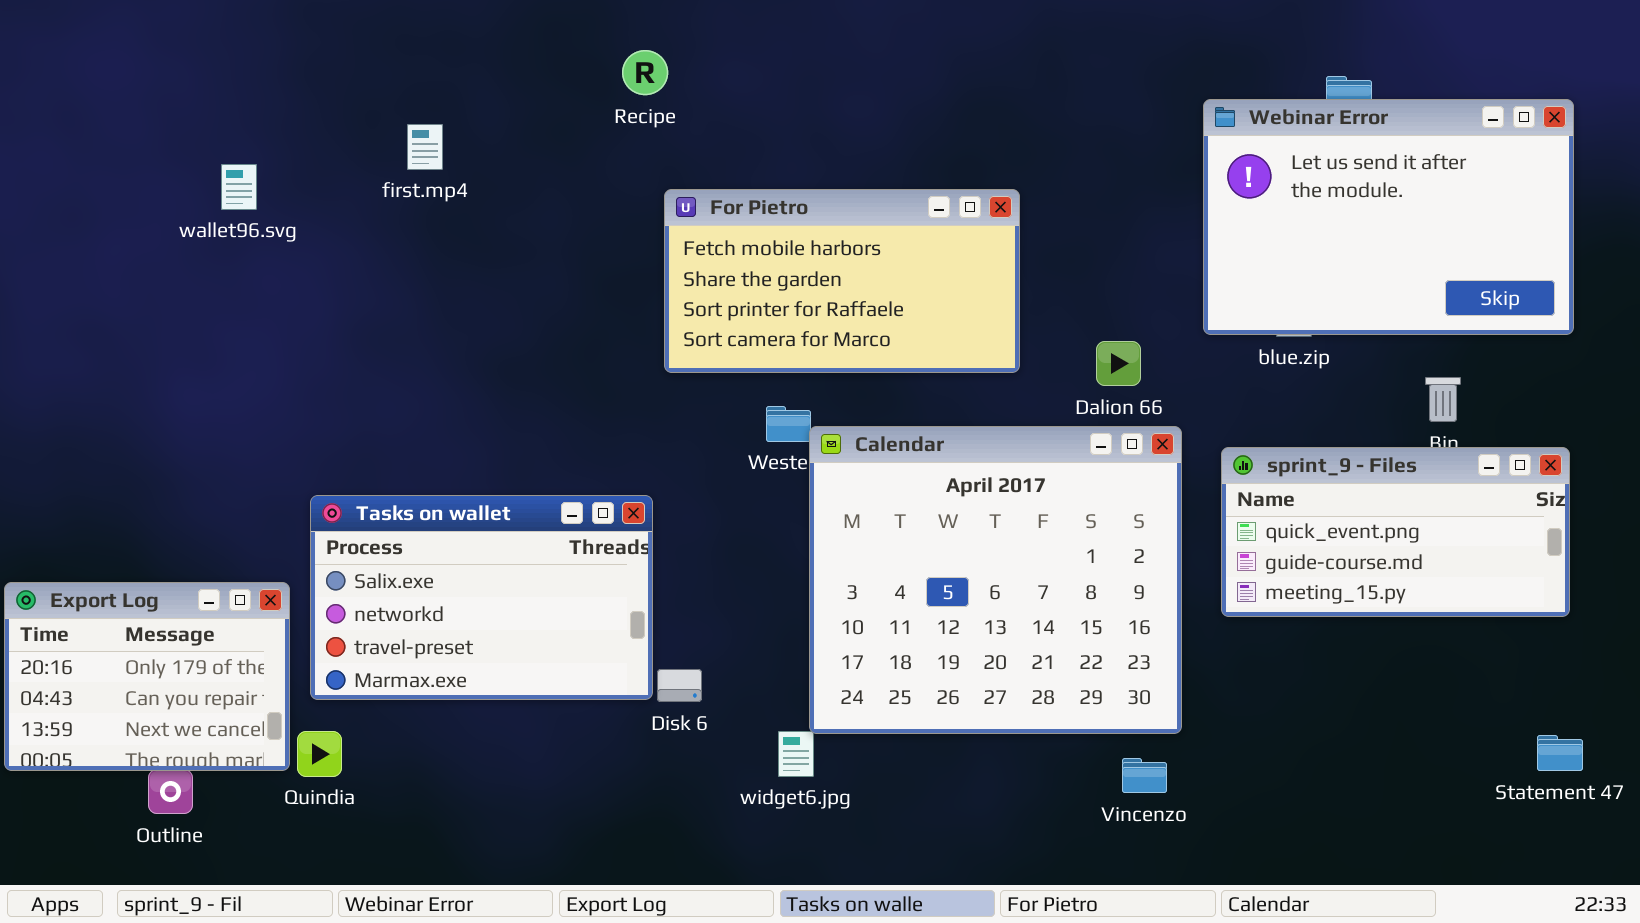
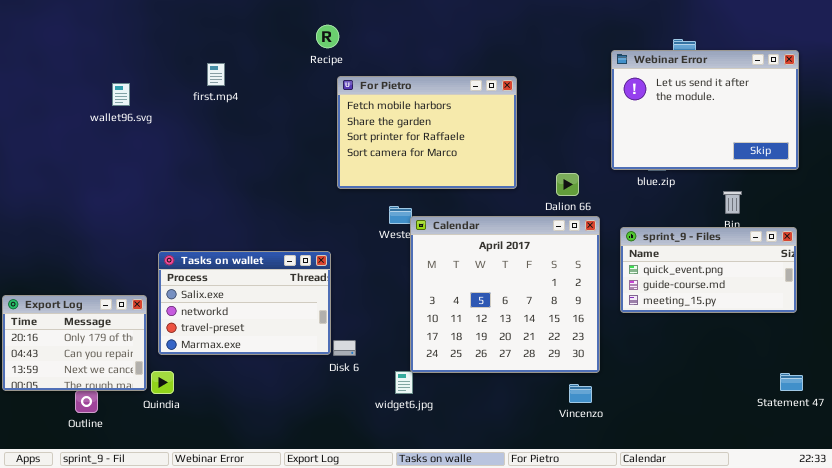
For Pietro: [664,189,1020,373] -> [337,76,517,189], resized

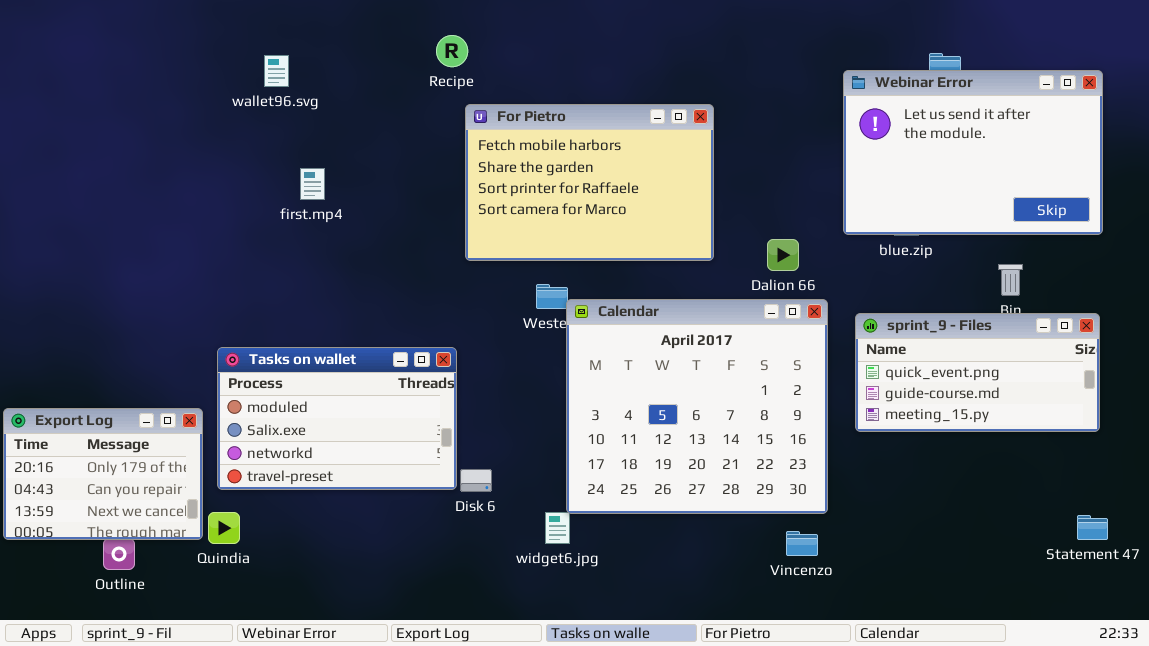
first.mp4: [207,63,225,86] -> [300,168,325,200], moved
wallet96.svg: [112,83,130,106] -> [264,55,289,87], moved
Tasks on wallet: [158,251,331,355] -> [217,347,457,490], scrolled up 1 row

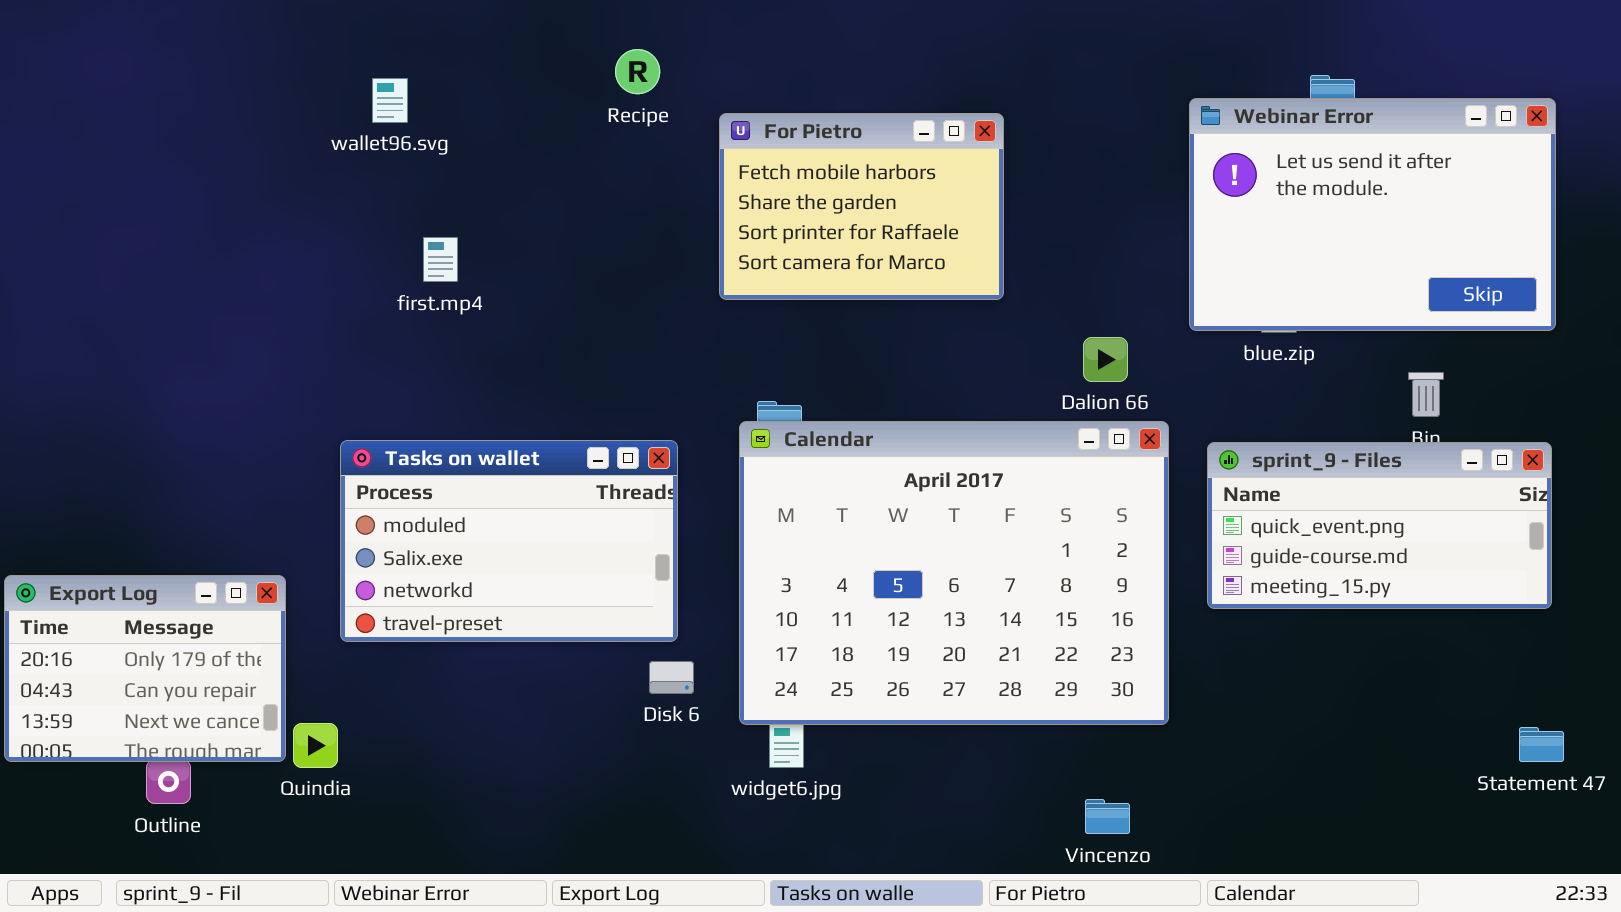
For Pietro: [465,104,714,261] -> [719,113,1004,300], moved, resized
Calendar: [566,299,828,514] -> [739,421,1169,725], resized
Tasks on wallet: [217,347,457,490] -> [340,440,678,642], moved
Vincenzo: [786,531,818,556] -> [1085,799,1130,834], moved

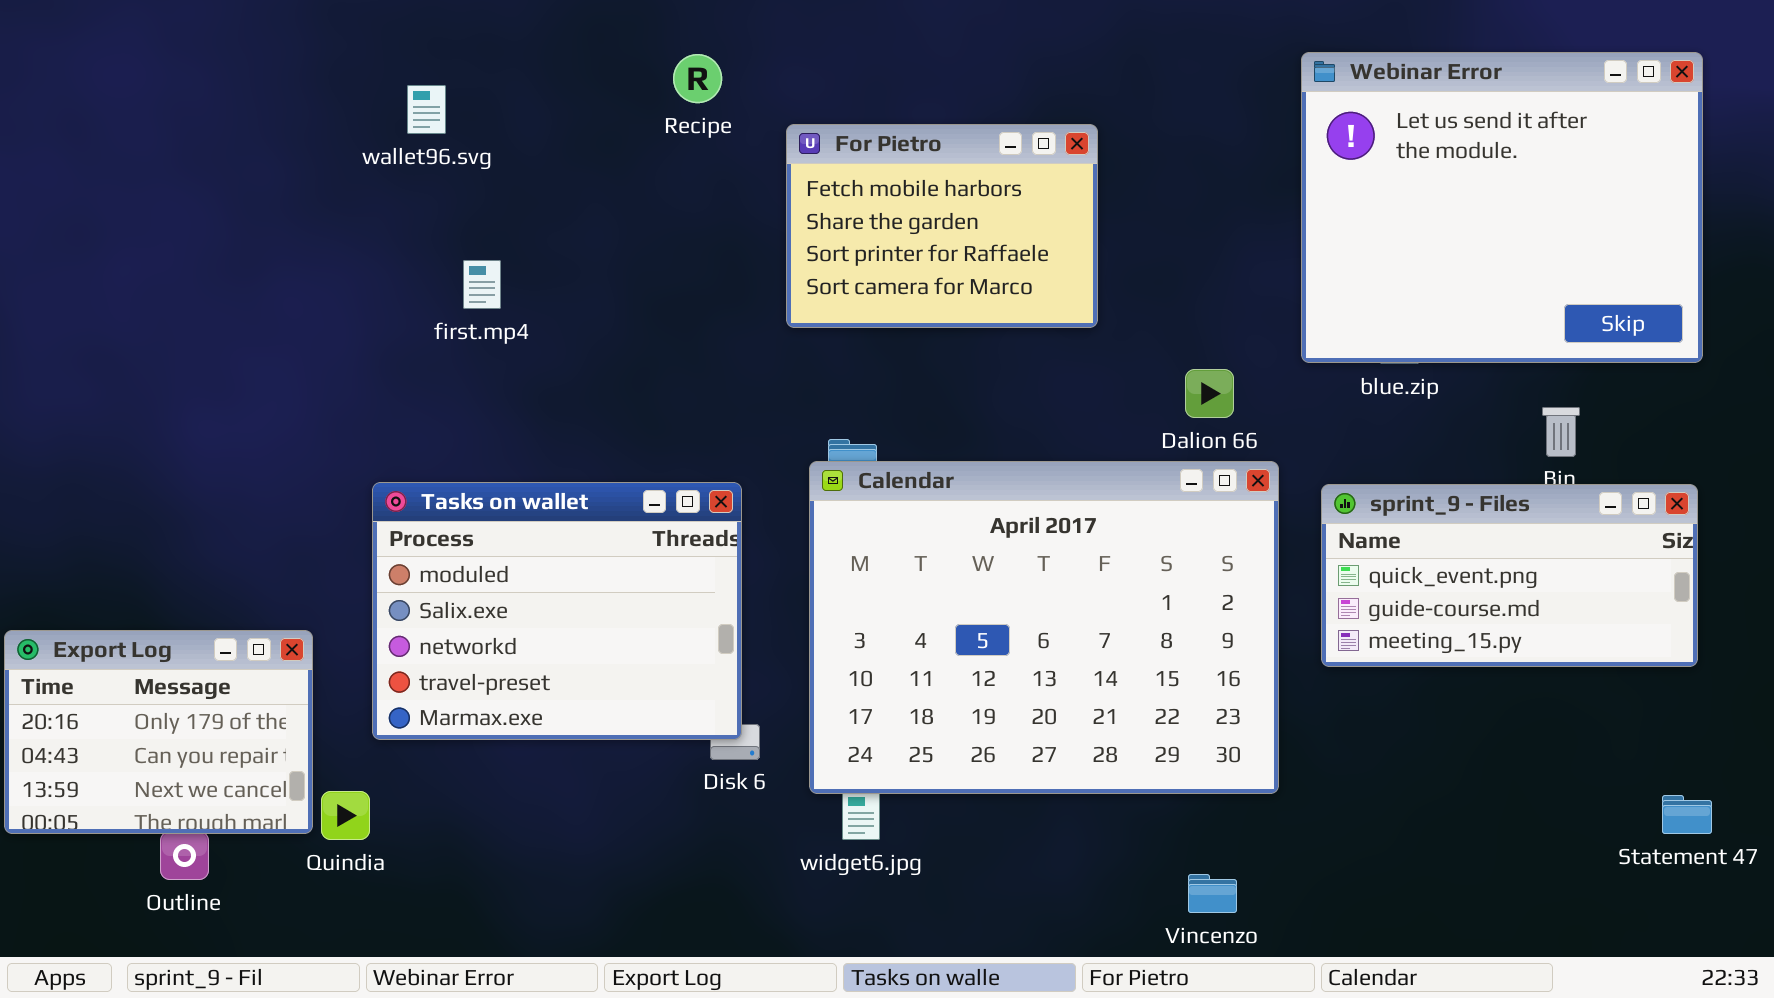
Webinar Error: [1189,98,1556,331] -> [1301,52,1703,363], resized
Tasks on wallet: [340,440,678,642] -> [372,482,742,740], resized

